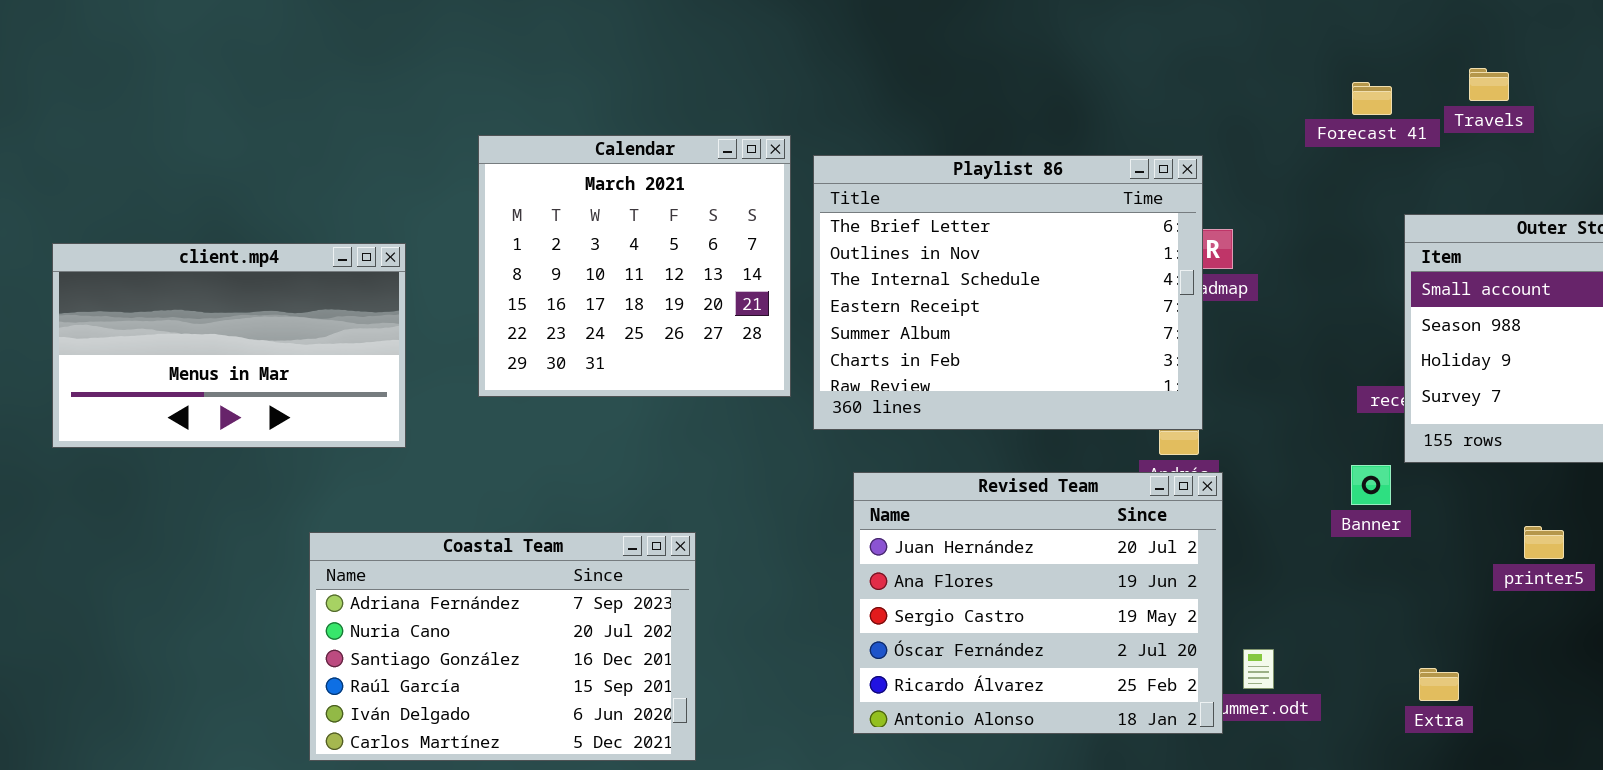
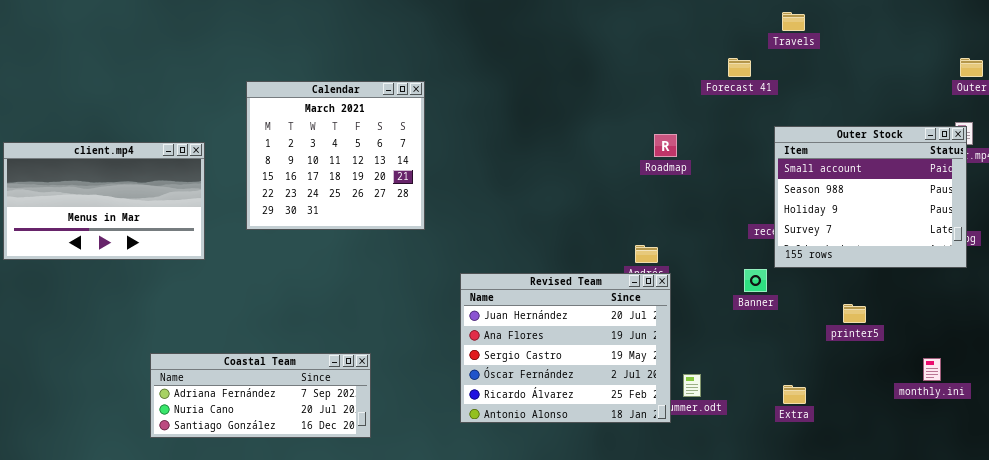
Travels: [1469,68,1509,101] -> [782,12,805,31], moved
Forecast 41: [1352,82,1392,115] -> [728,58,751,77], moved
Playlist 86: [813,155,1203,430] -> none, closed
Coastal Team: [309,532,696,761] -> [150,353,371,438], resized

